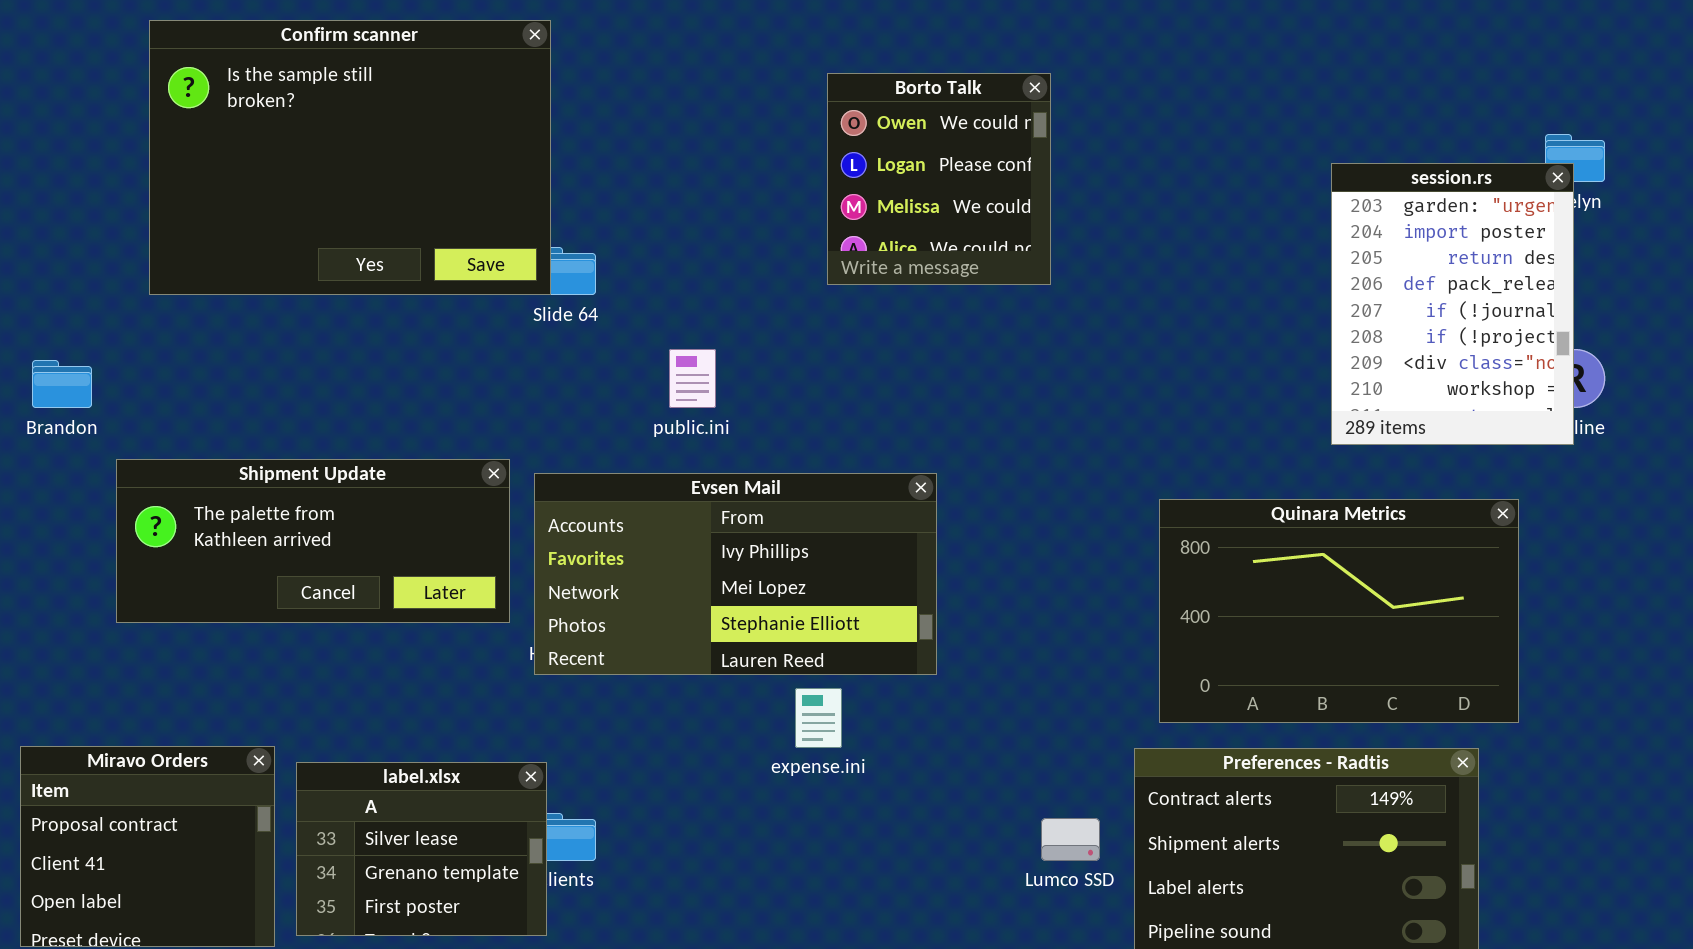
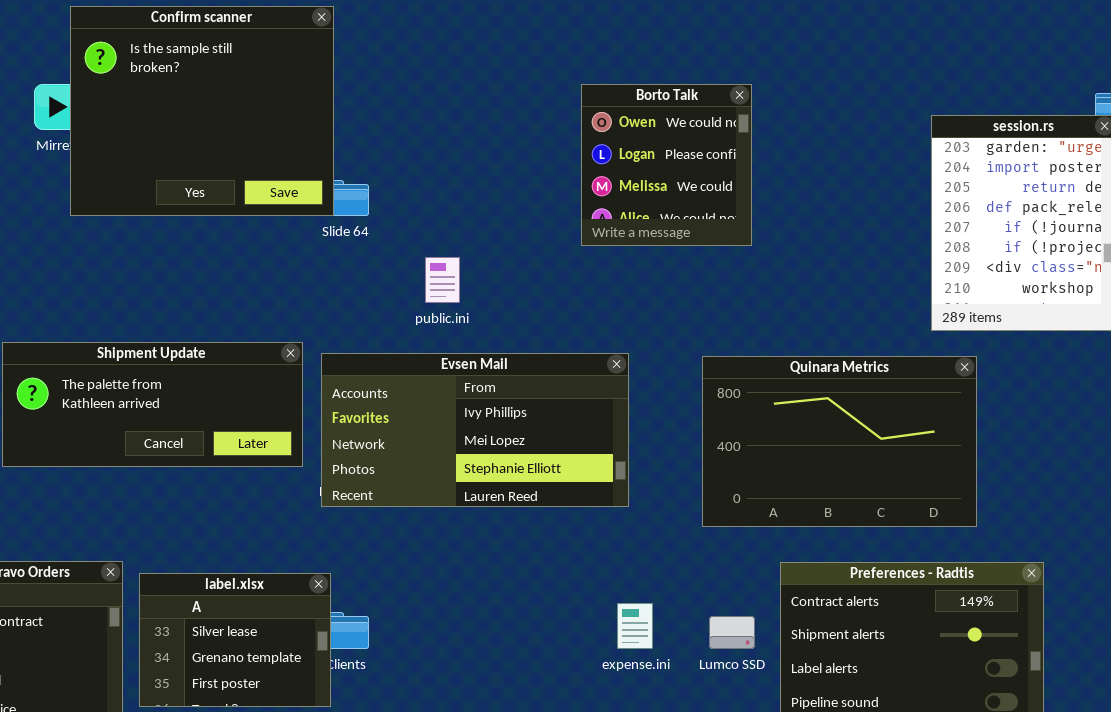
Confirm scanner: [149,20,551,295] -> [70,6,334,216], resized
Borto Talk: [827,73,1051,285] -> [581,84,752,246], moved
Quinara Metrics: [1159,499,1519,723] -> [702,356,977,527], moved
expense.ini: [795,688,842,748] -> [617,603,653,649], moved

